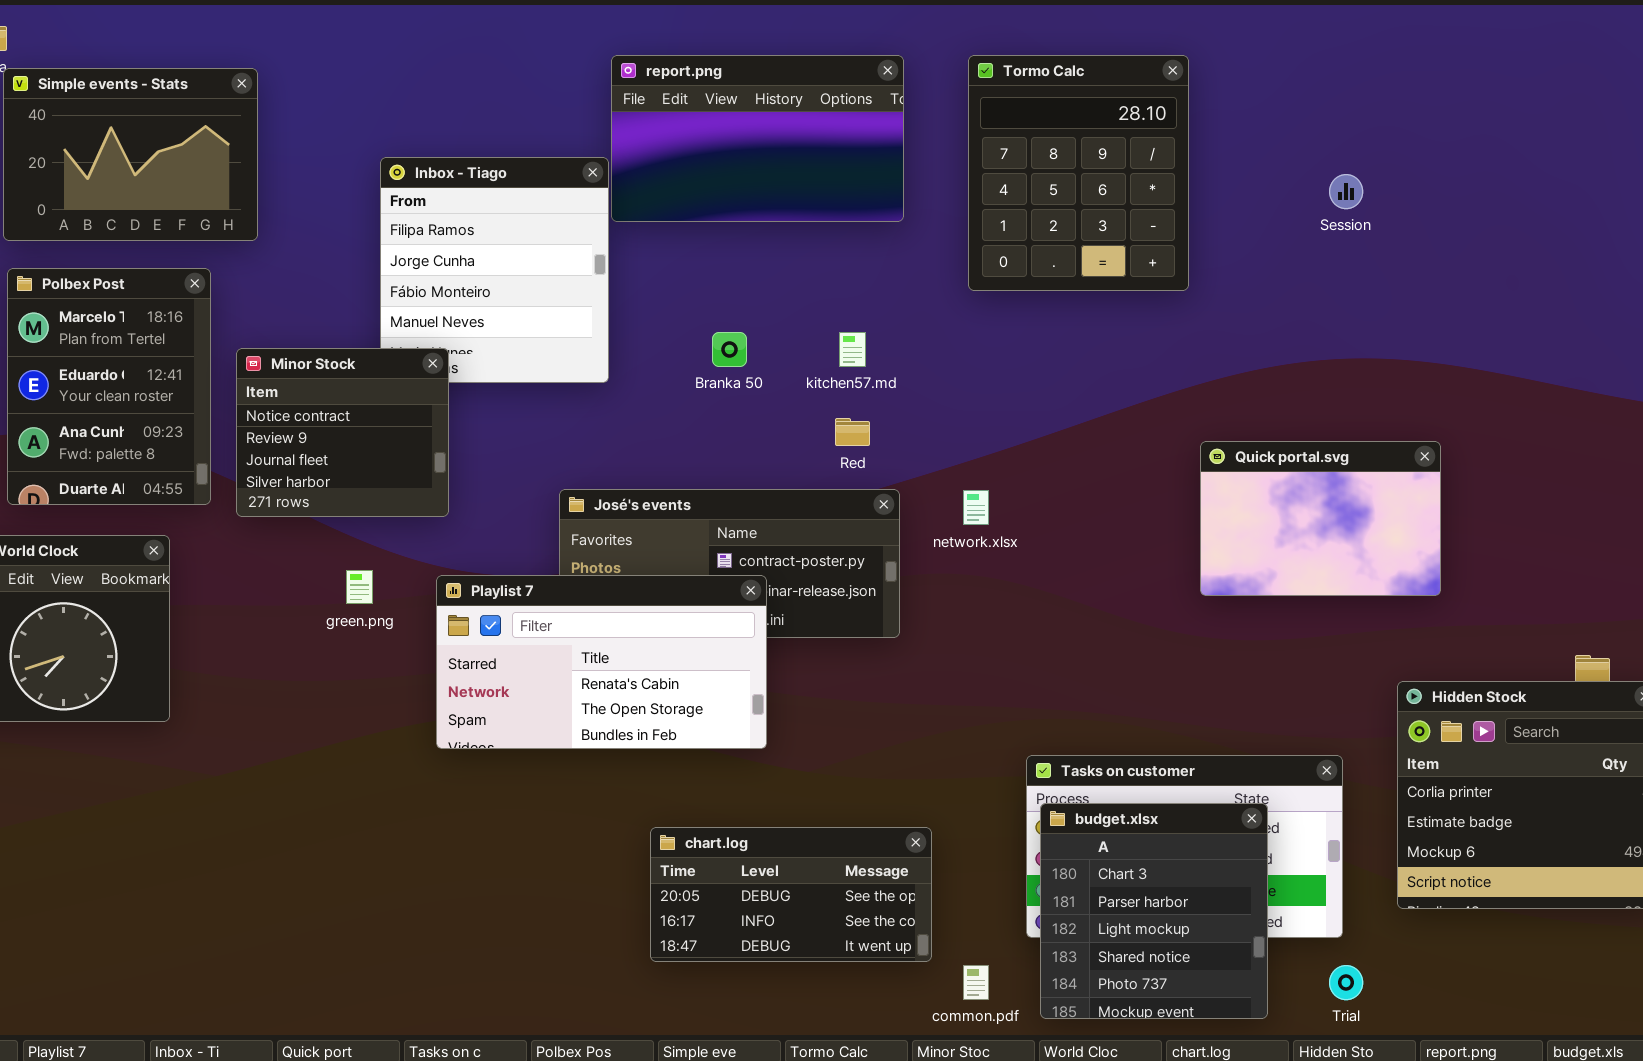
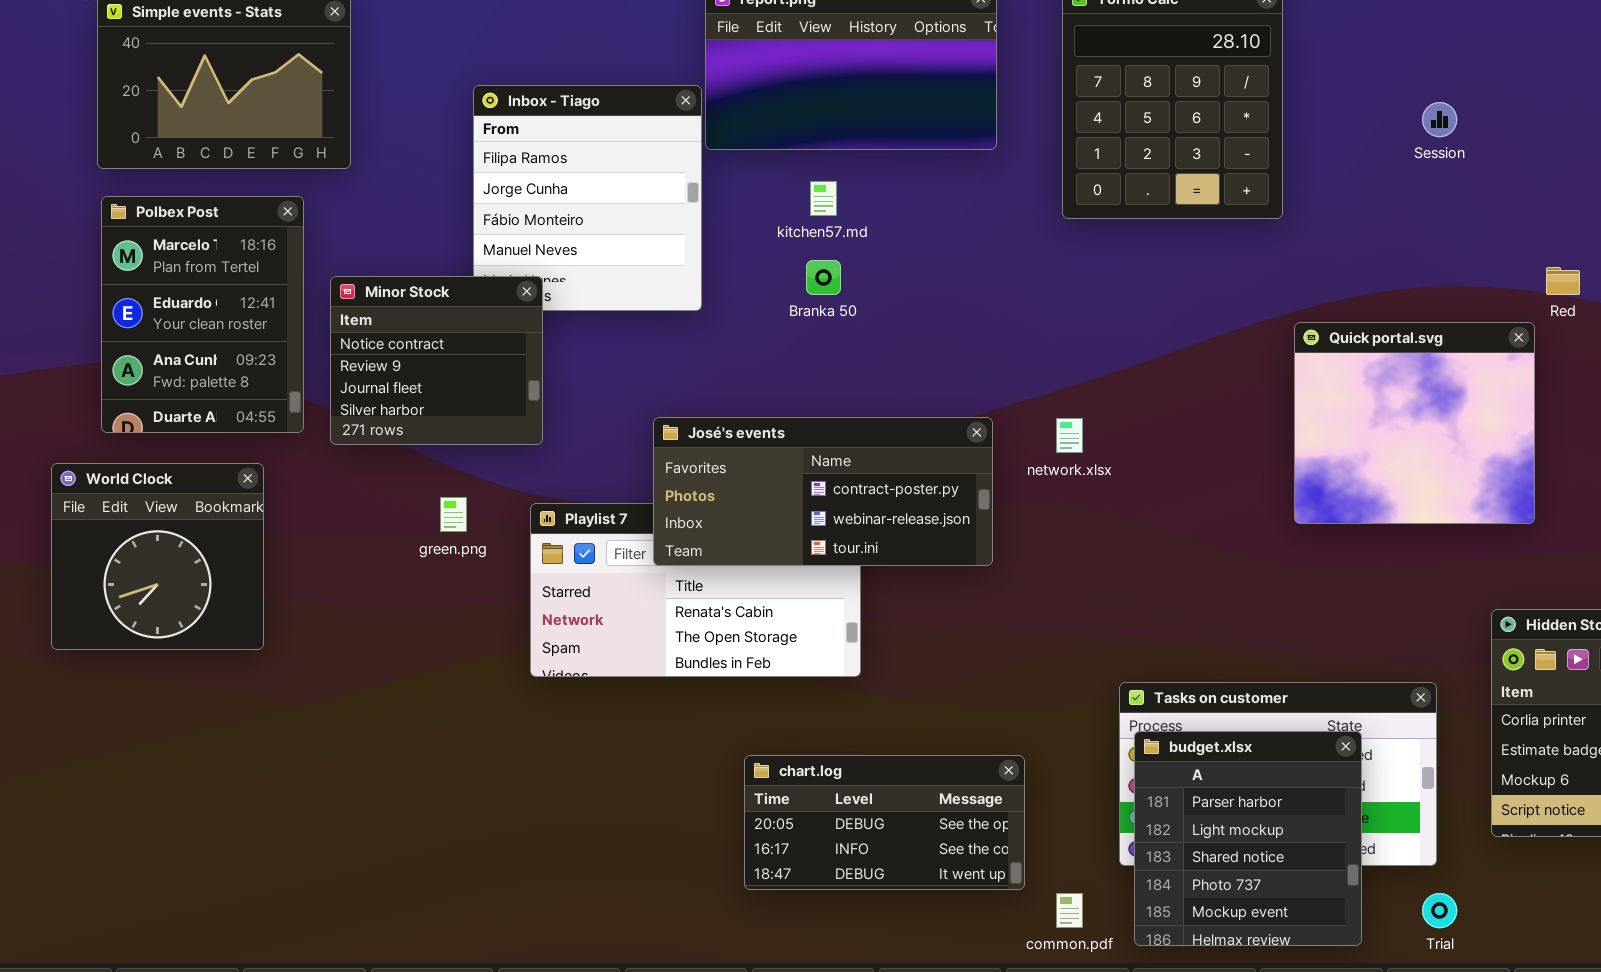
kitchen57.md: [839,332,866,367] -> [810,181,837,216], moved
Red: [835,418,870,446] -> [1546,267,1580,295], moved
Quick portal.svg: [1200,441,1441,596] -> [1294,322,1535,524], resized
José's events: [559,489,900,638] -> [653,417,993,566], raised
budget.xlsx: [1040,803,1268,1019] -> [1134,731,1362,946], scrolled down 1 row

